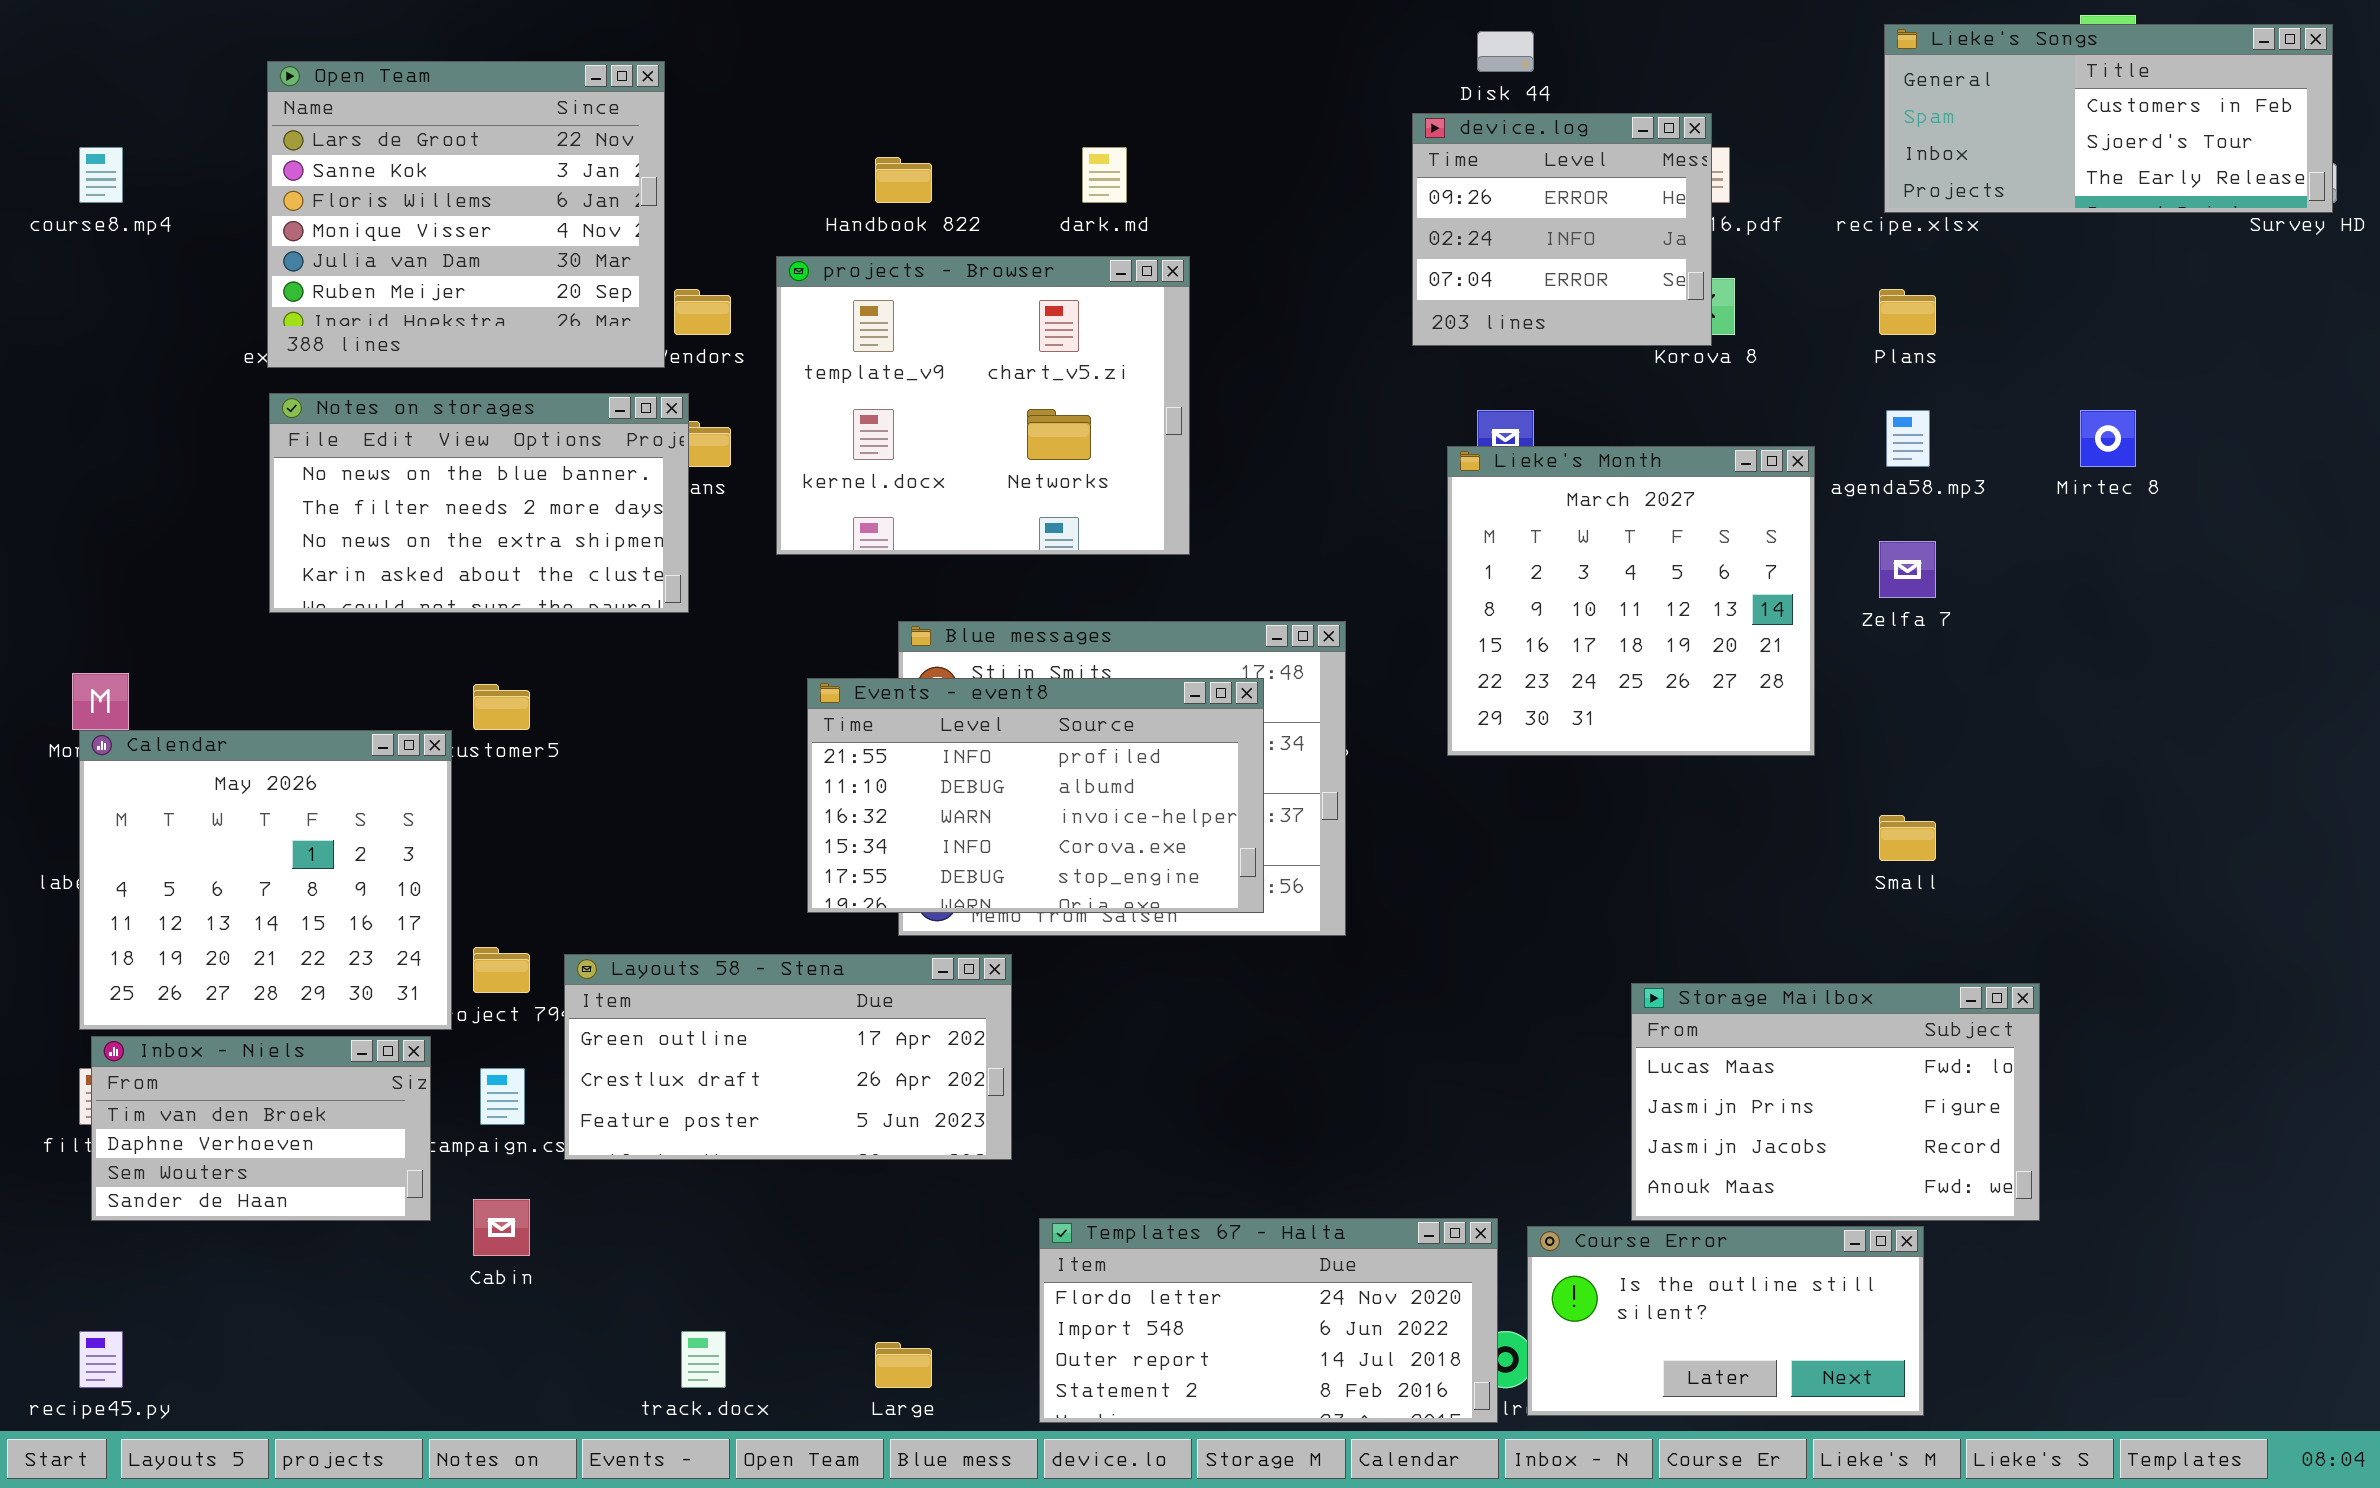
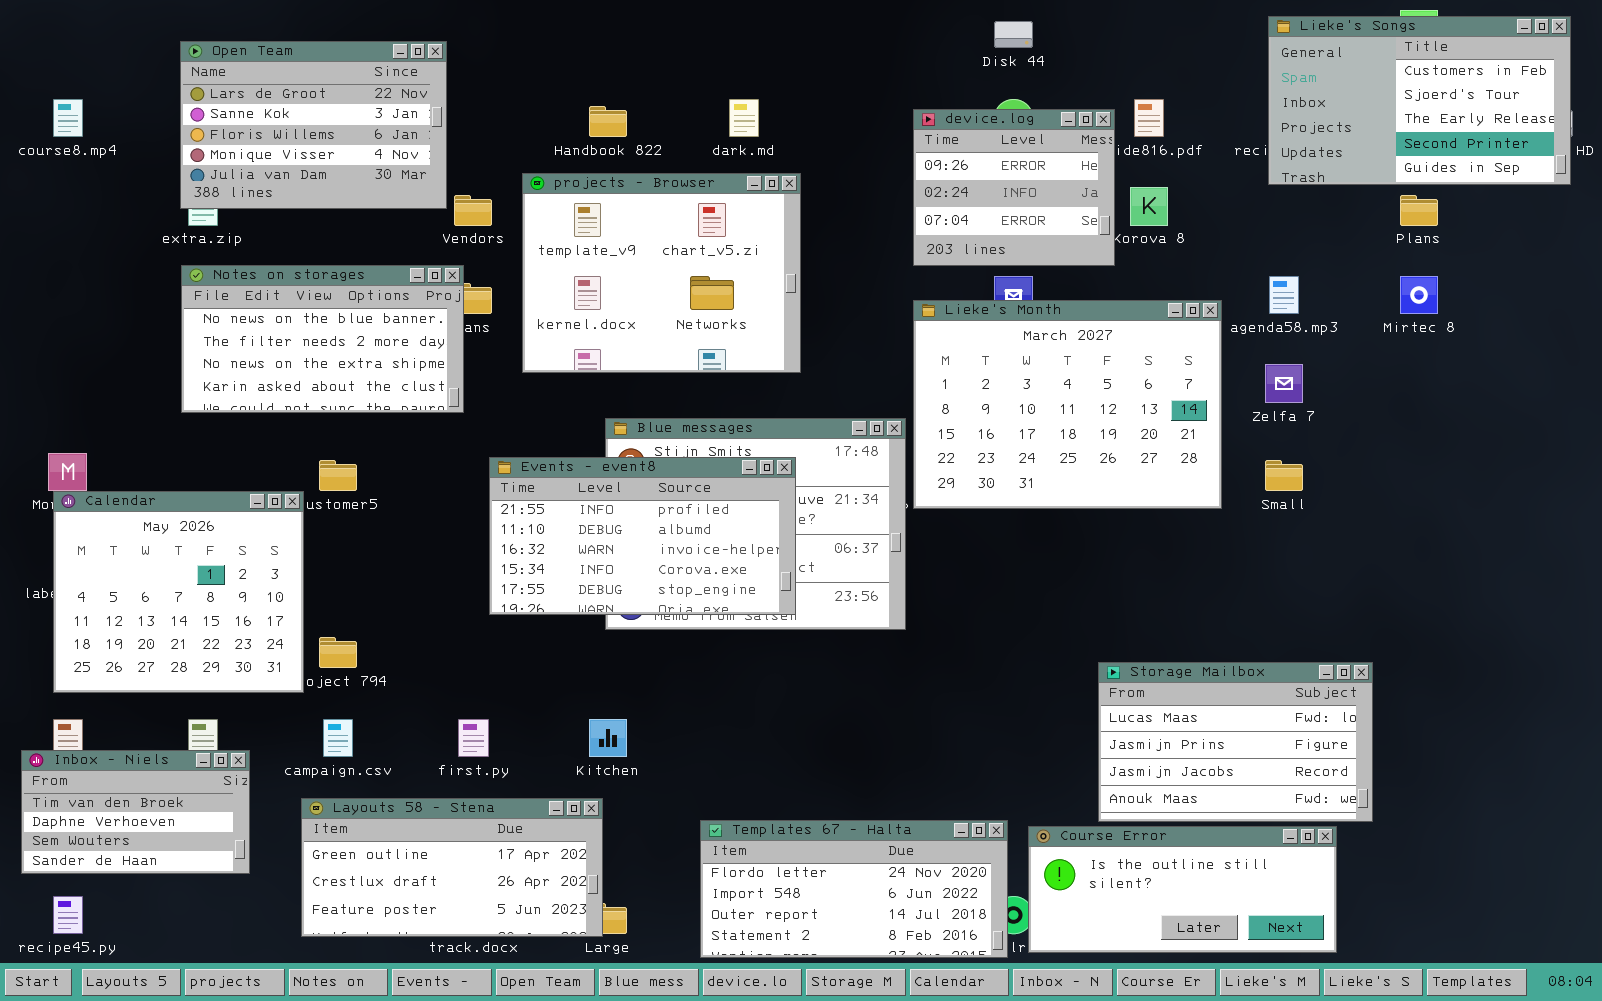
Lieke's Songs: [1884,24,2333,213] -> [1268,16,1571,185], resized
Open Team: [267,61,665,368] -> [180,41,447,209], resized
device.log: [1412,113,1712,346] -> [913,109,1115,266], moved
Plans: [1879,289,1936,335] -> [1400,195,1438,226], moved
Lieke's Month: [1447,446,1815,756] -> [913,300,1222,509], resized
Events - event8: [807,678,1264,913] -> [489,457,796,615], moved
Small: [1879,815,1936,861] -> [1265,460,1303,491], moved
Layouts 58 - Stena: [564,954,1012,1160] -> [301,798,603,937], moved
Inbox - Niels: [91,1036,431,1221] -> [21,750,250,874], moved
Course Error: [1527,1226,1924,1416] -> [1028,826,1337,953], resized

